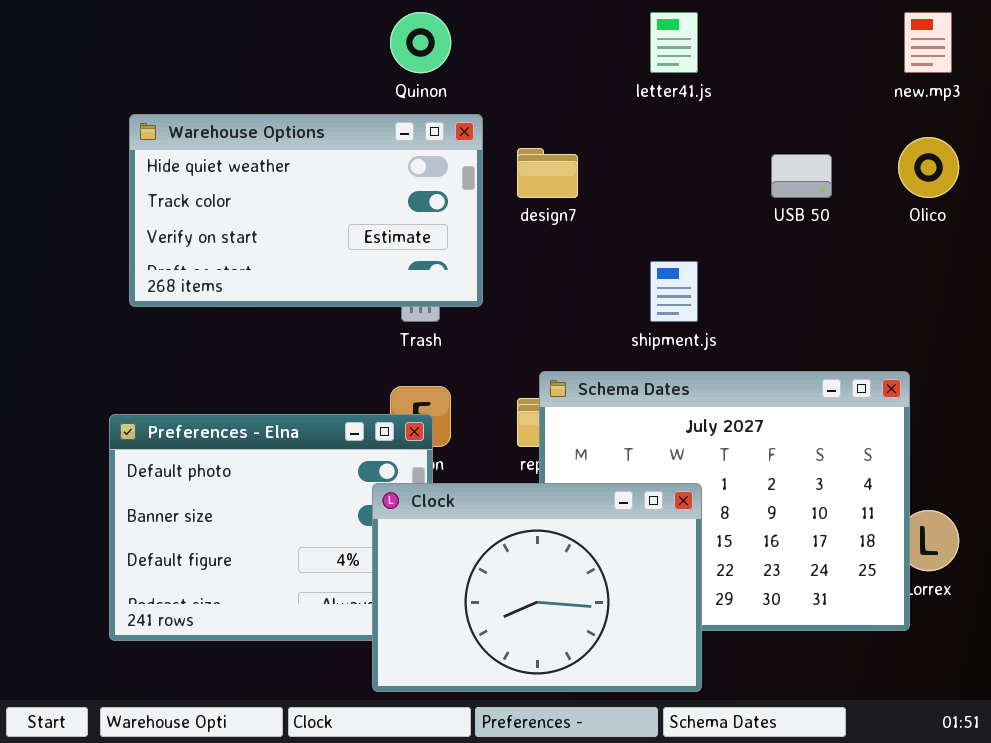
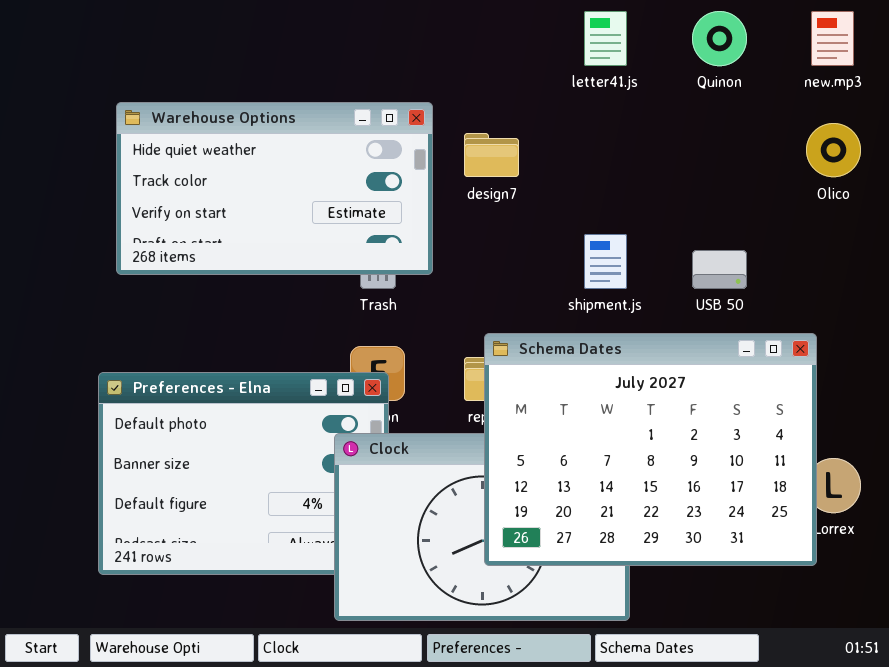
Quinon: [390,12,451,73] -> [692,11,747,66], moved
USB 50: [771,154,832,198] -> [692,250,747,289], moved
Schema Dates: [539,371,910,631] -> [484,333,817,566], raised

